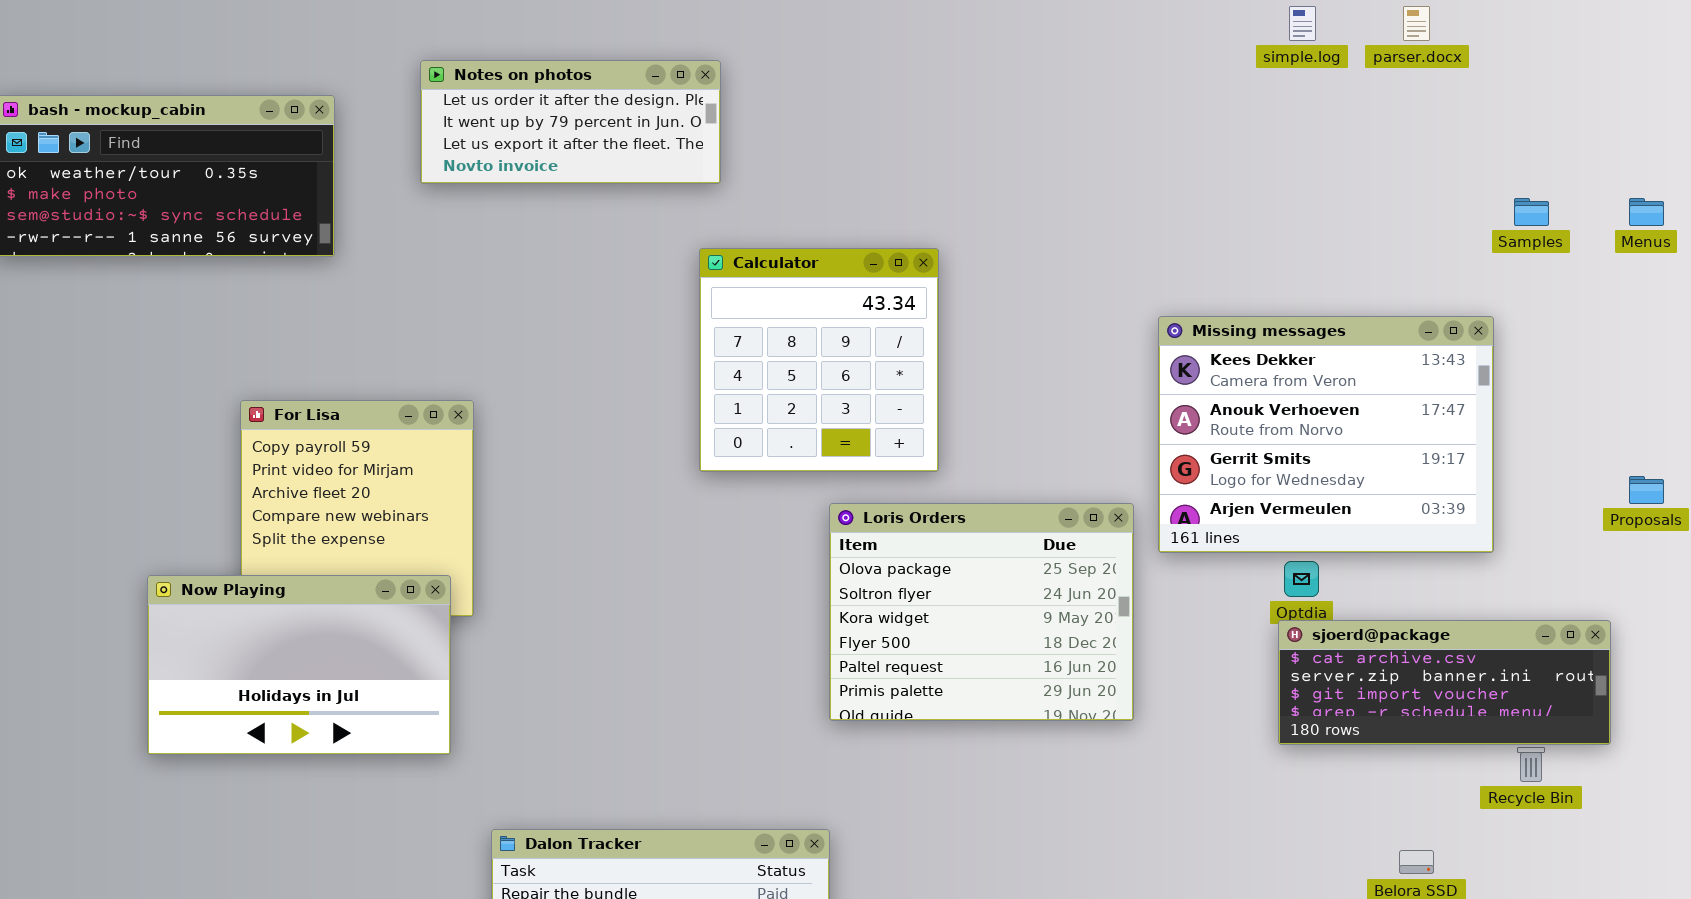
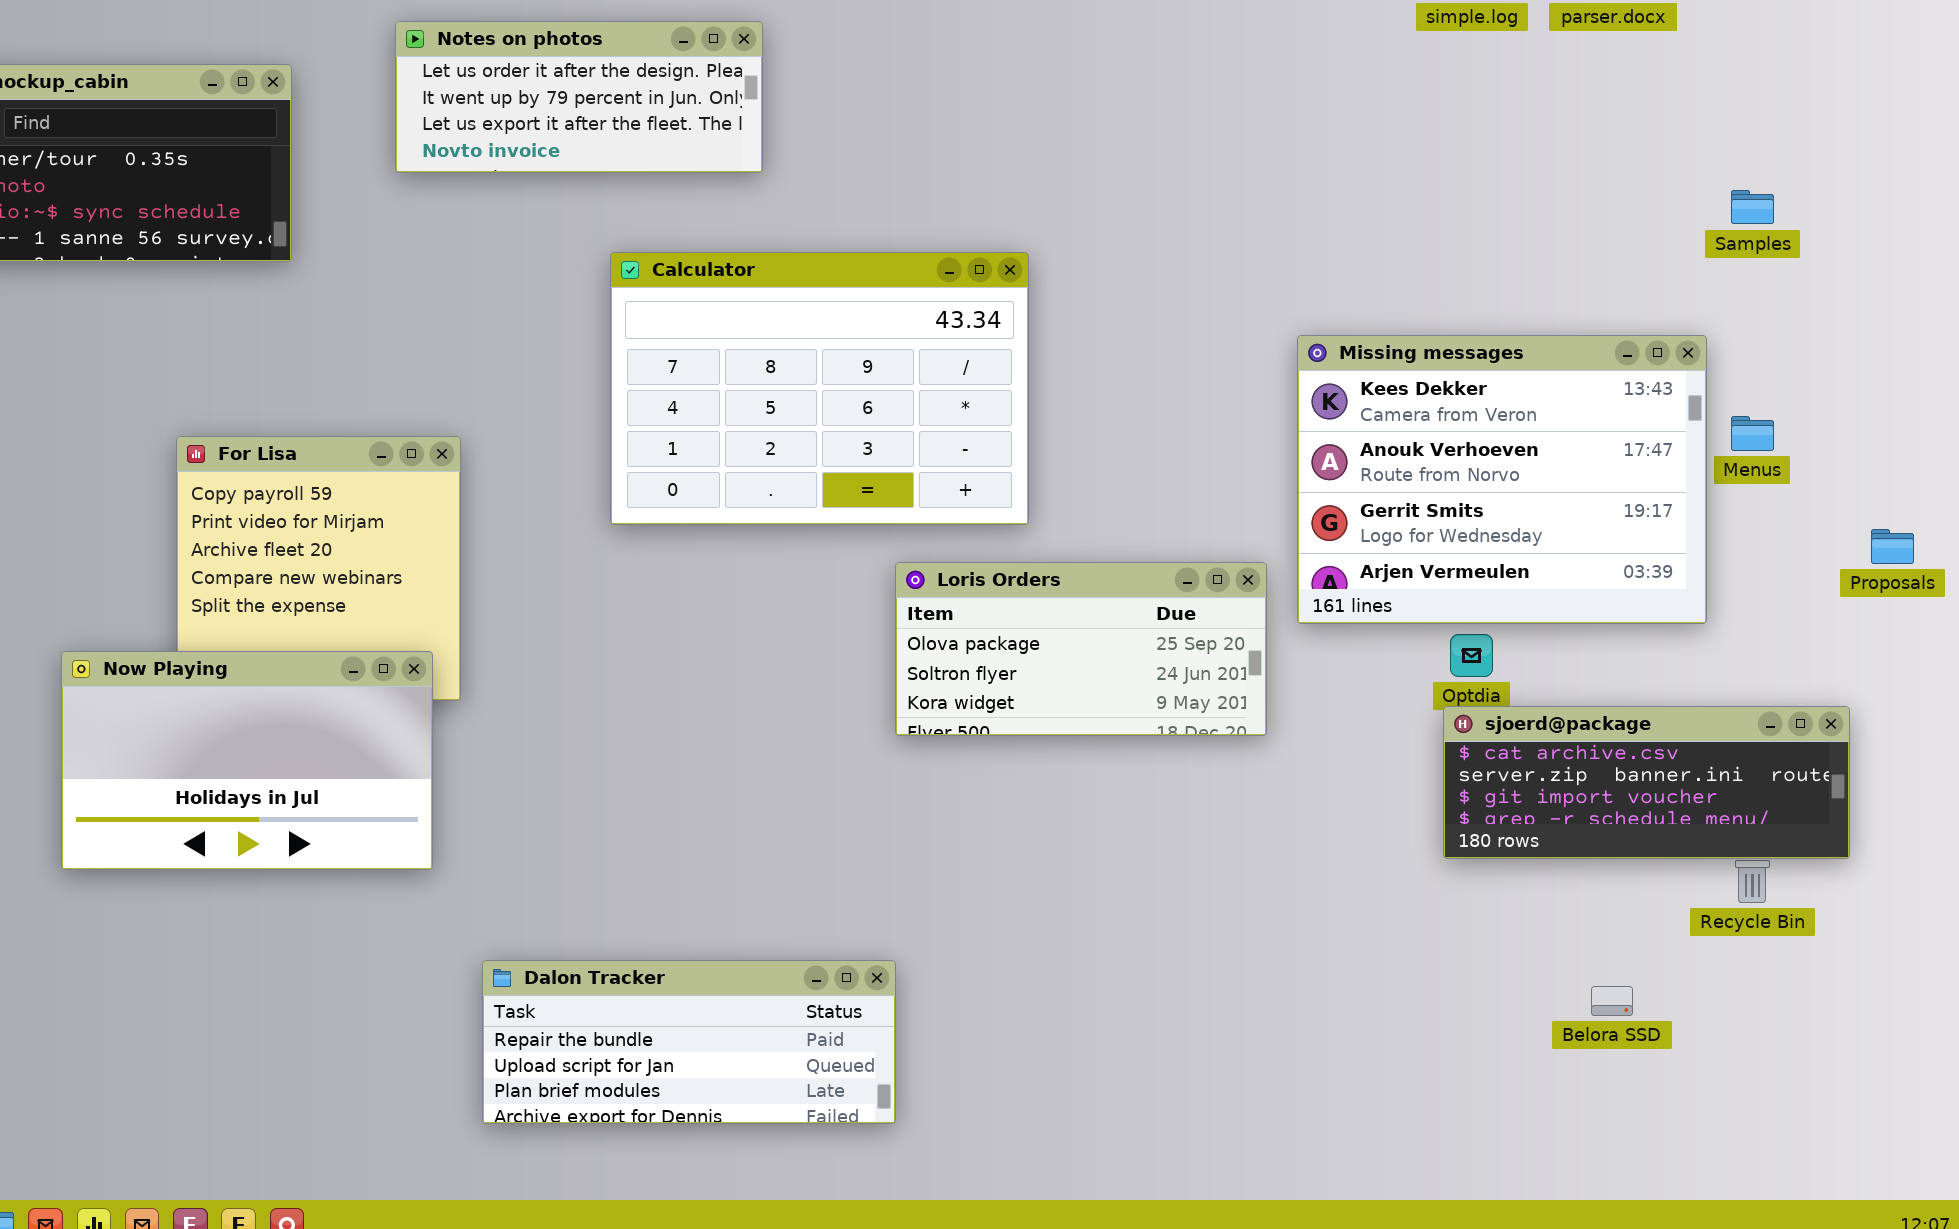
Menus: [1629,198,1664,226] -> [1731,416,1774,451], moved
Calculator: [699,248,939,472] -> [610,252,1029,525], resized
Loris Orders: [829,503,1134,721] -> [895,562,1267,736], resized

